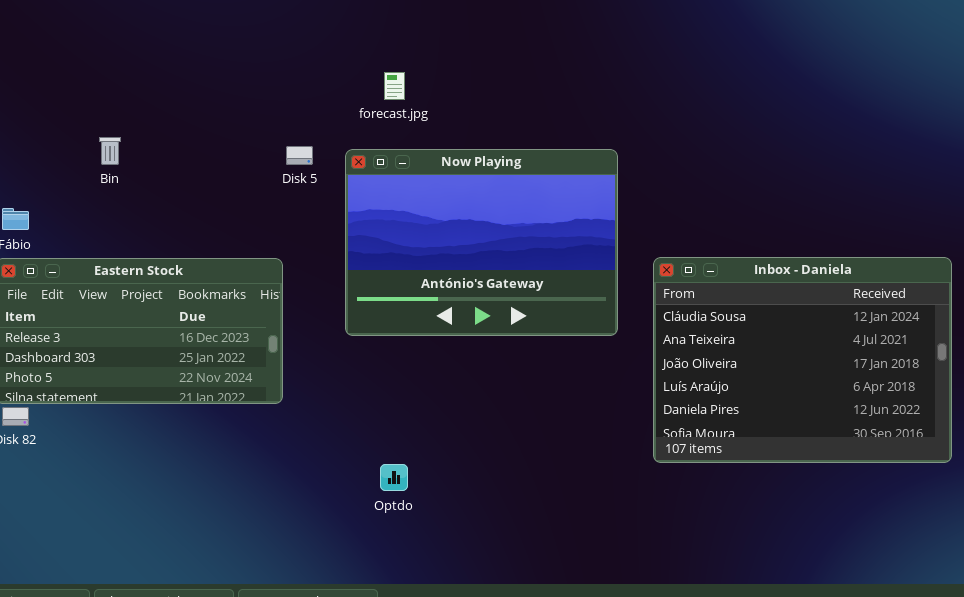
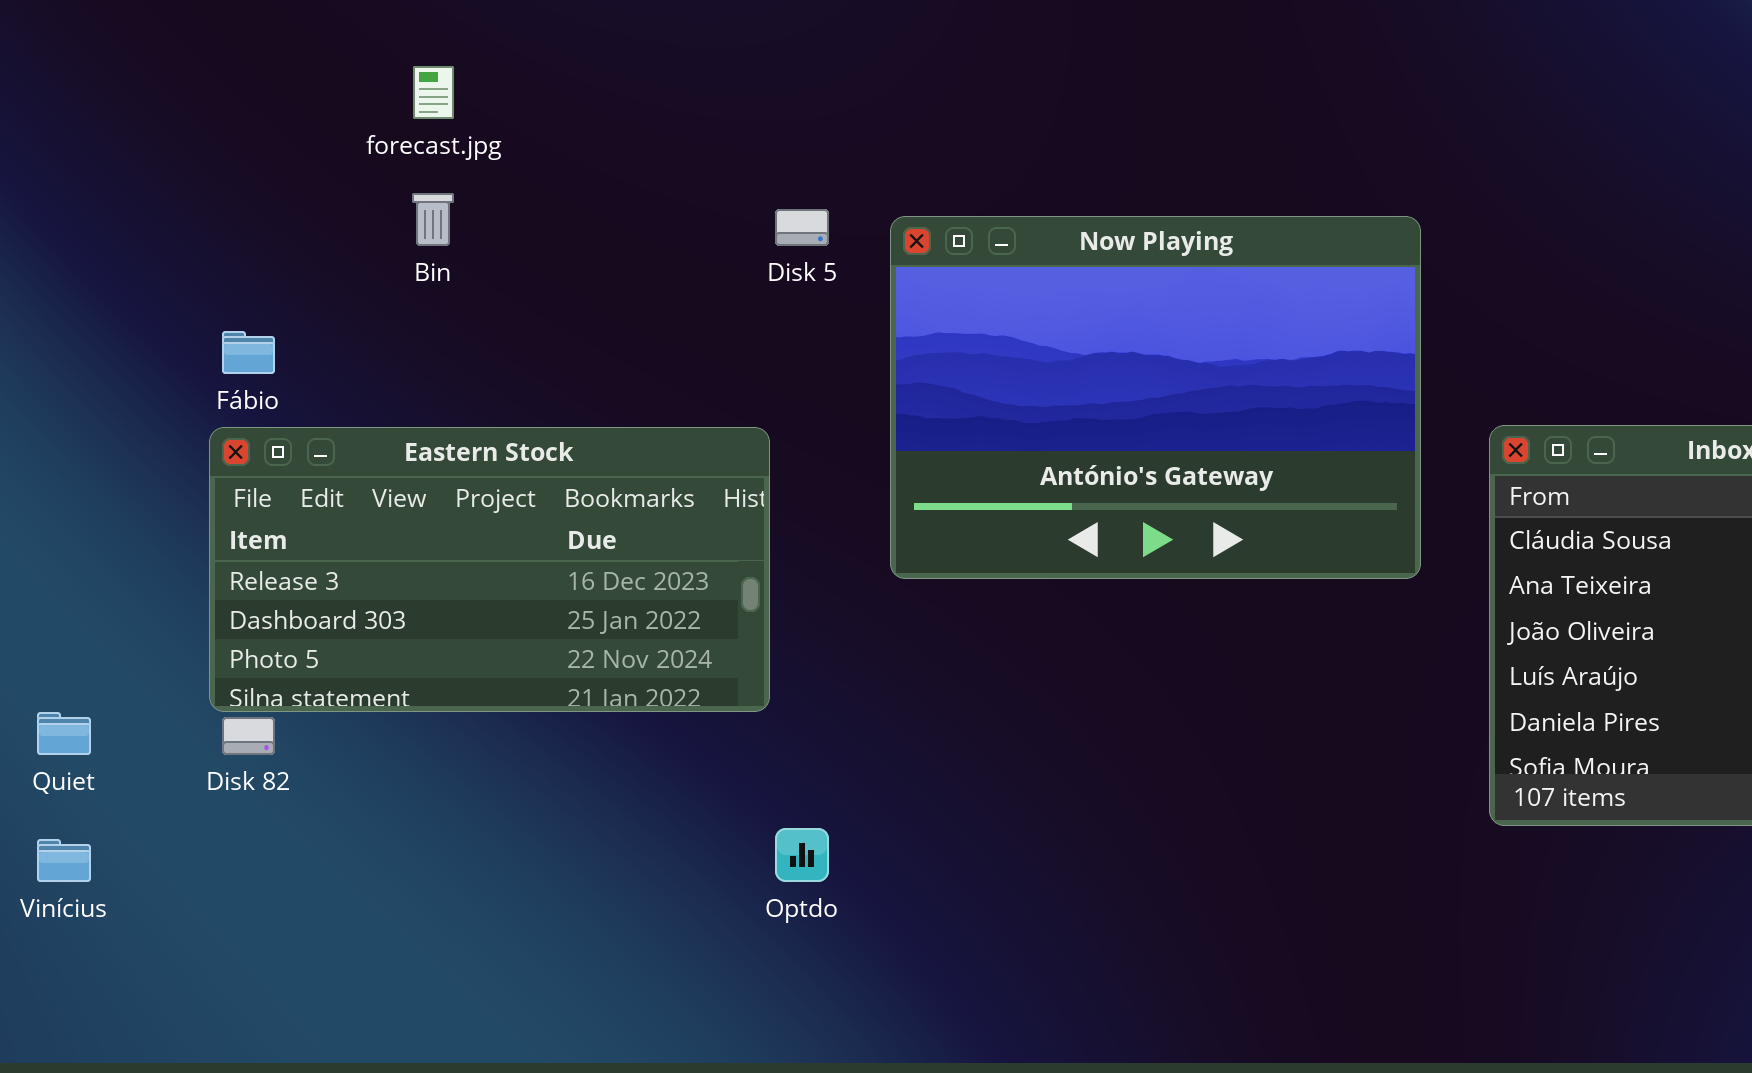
forecast.jpg: [384,72,405,100] -> [413,66,454,119], moved
Optdo: [380,464,408,491] -> [775,828,829,882], moved

